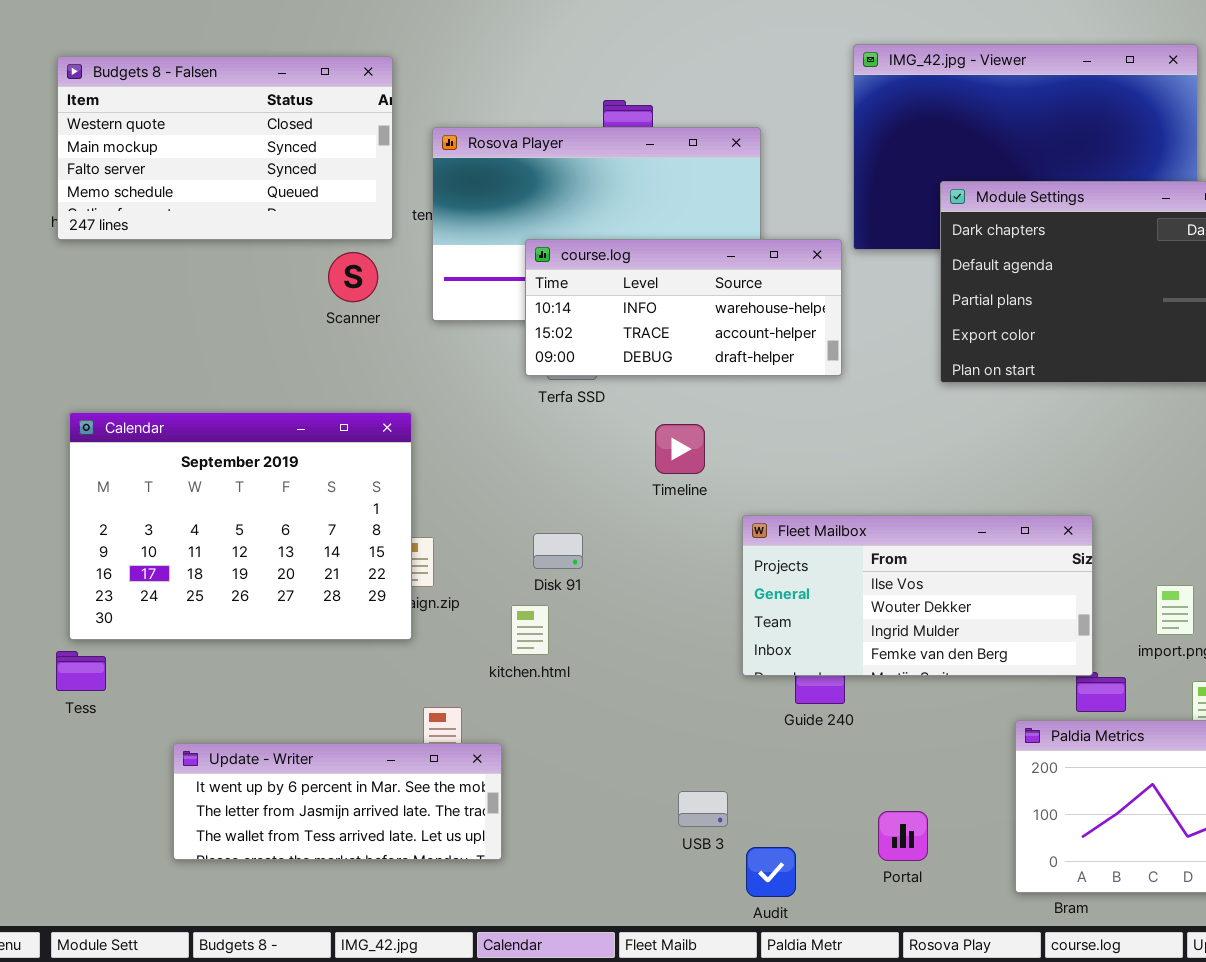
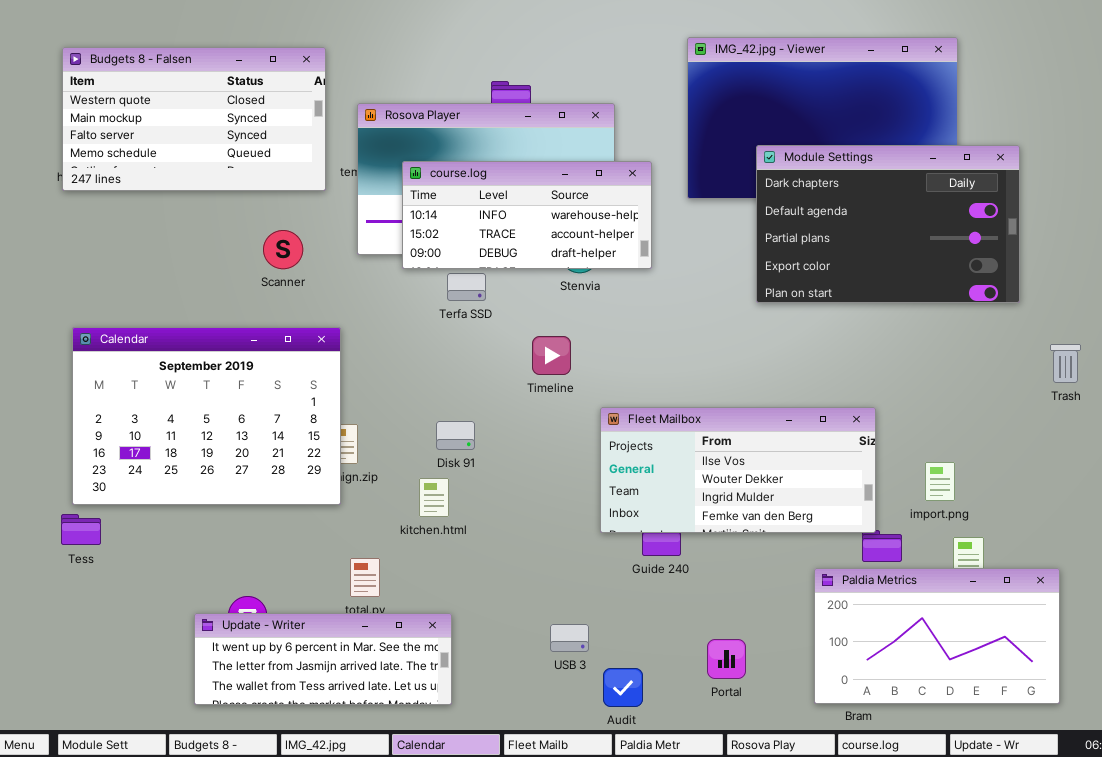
course.log: [525,239,842,376] -> [402,161,652,269], moved
Scanner: [328,252,378,302] -> [263,230,303,269], moved
Update - Writer: [173,743,502,860] -> [194,613,452,705], moved

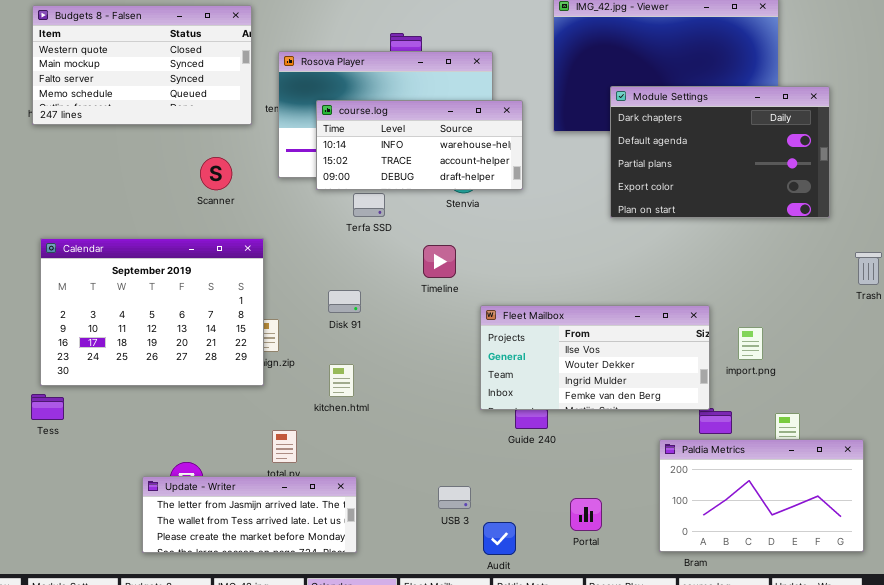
Disk 91: [436,421,475,450] -> [328,290,361,313], moved
import.png: [925,462,955,501] -> [738,327,763,360], moved
Update - Writer: [194,613,452,705] -> [142,476,357,553], scrolled down 1 row

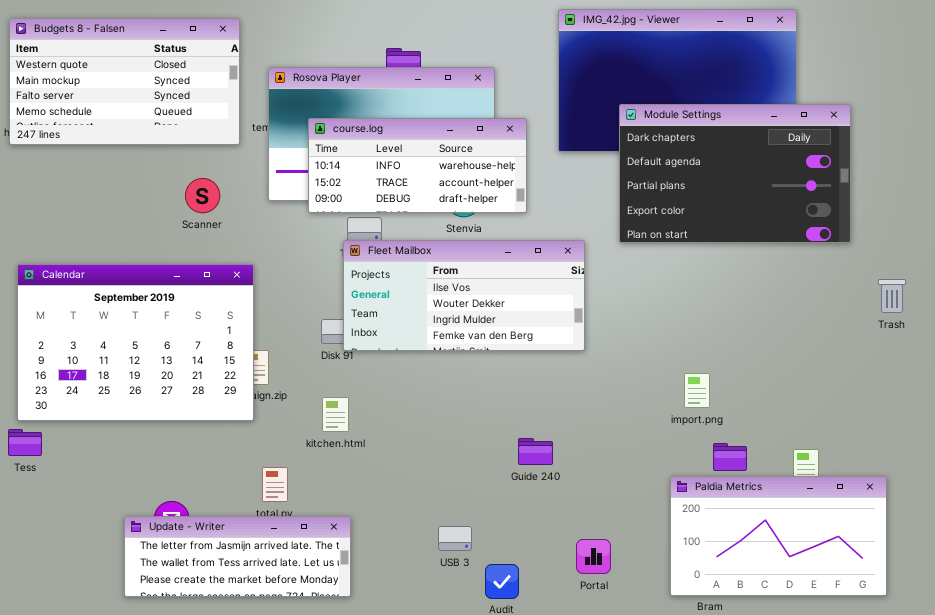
Fleet Mailbox: [480,305,710,410] -> [343,240,585,351], moved
import.png: [738,327,763,360] -> [684,373,710,408], moved

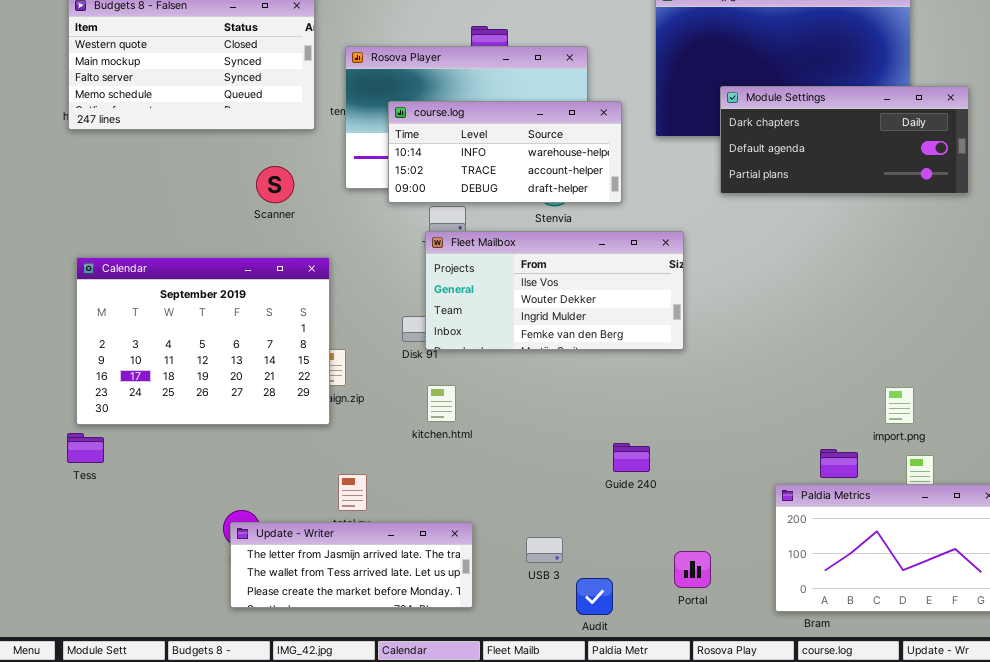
Module Settings: [619,104,851,243] -> [720,86,969,194], resized
import.png: [684,373,710,408] -> [885,387,914,424], moved
kitchen.html: [322,397,349,432] -> [427,385,456,422], moved
Update - Writer: [124,516,351,597] -> [230,522,473,608], moved

